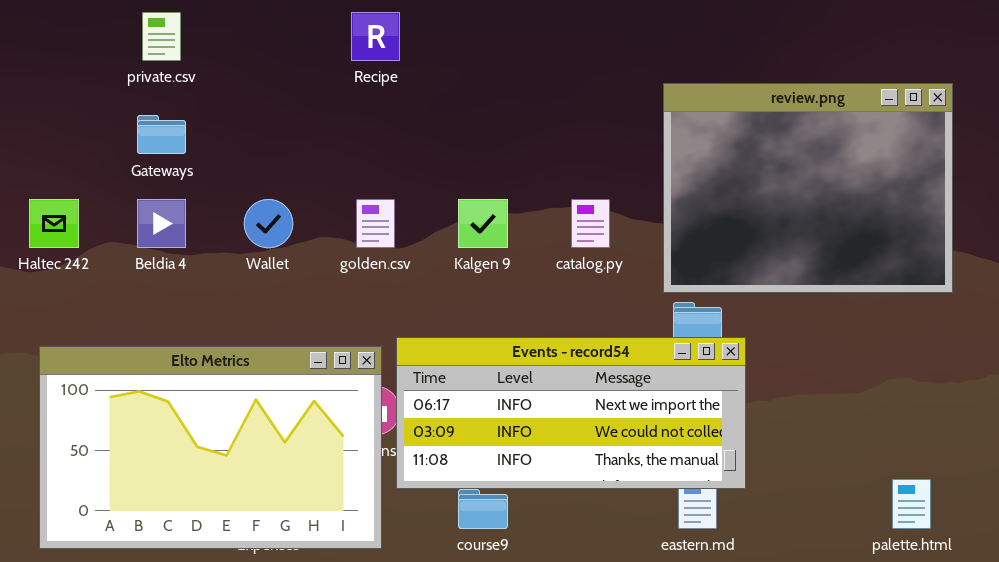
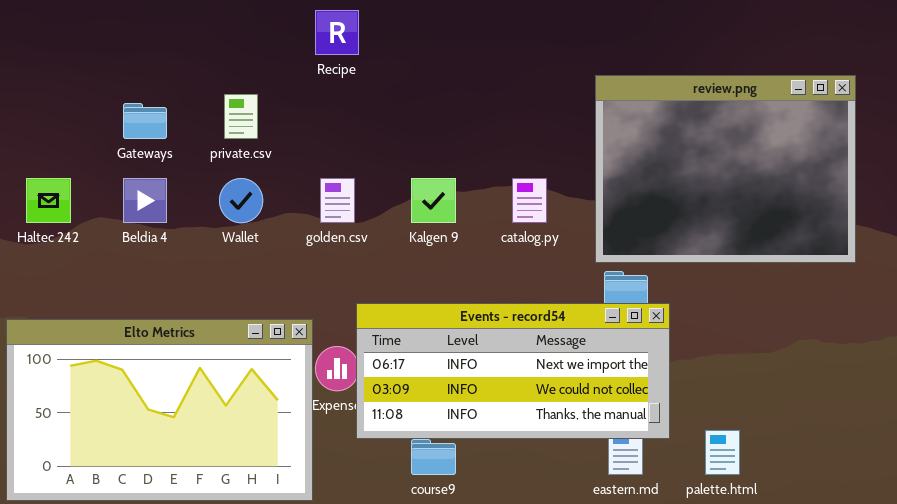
private.csv: [142,12,181,61] -> [224,94,258,139], moved
Elto Metrics: [39,346,382,549] -> [6,319,313,501], moved
palette.html: [892,479,931,529] -> [705,430,740,475], moved

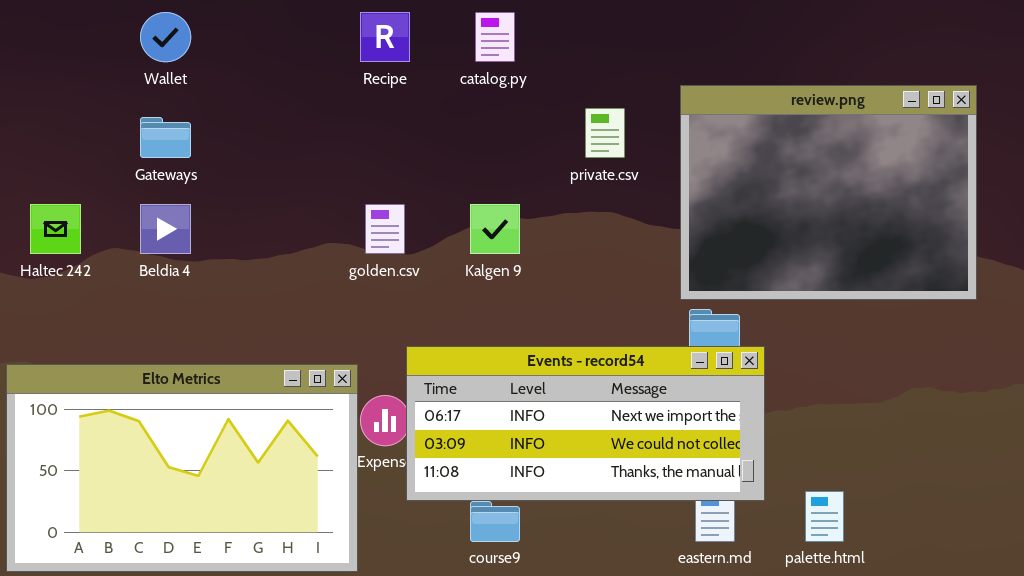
private.csv: [224,94,258,139] -> [585,108,625,158], moved
Wallet: [219,178,263,223] -> [140,12,191,62], moved
catalog.py: [512,178,547,223] -> [475,12,515,62], moved

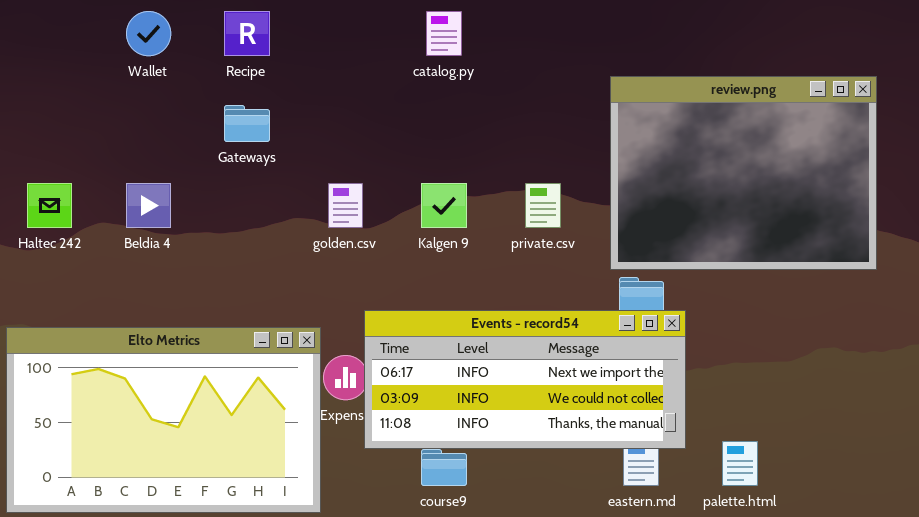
Recipe: [360,12,410,62] -> [224,11,270,56], moved
private.csv: [585,108,625,158] -> [525,183,561,228], moved
Gateways: [140,117,191,158] -> [224,105,270,142], moved

